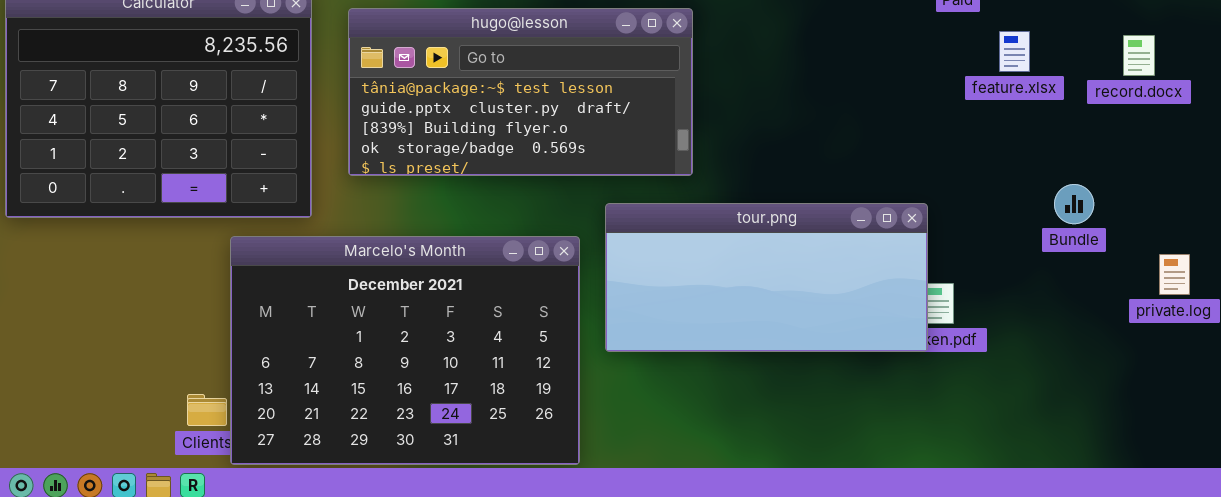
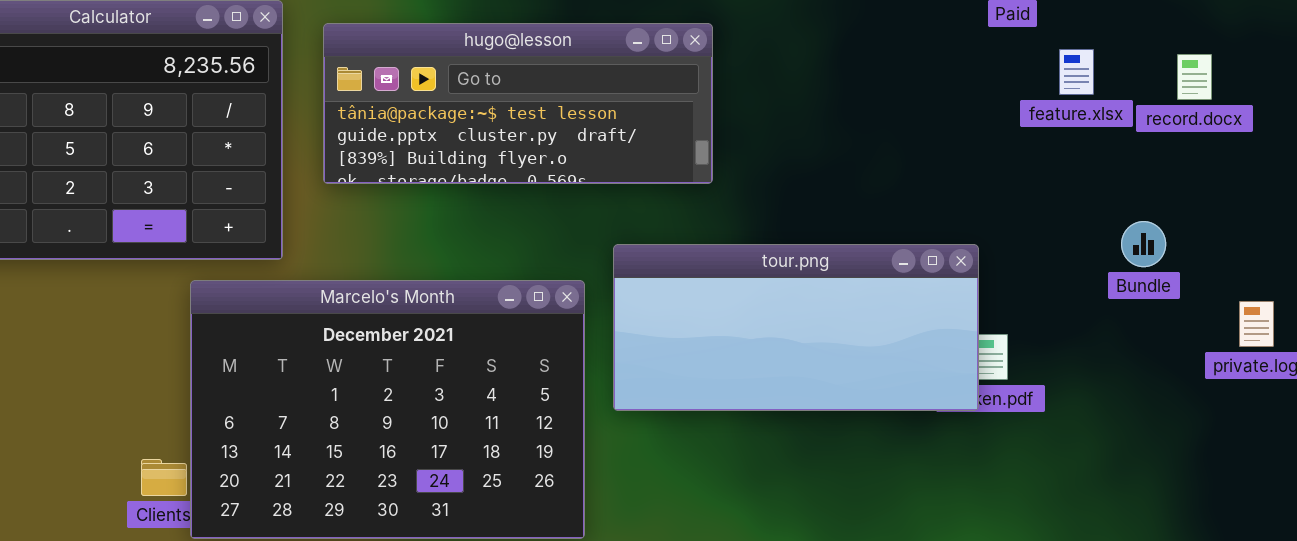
hugo@lesson: [348,8,693,176] -> [323,23,713,184], resized
record.docx: [1123,35,1155,76] -> [1177,54,1212,100], moved

